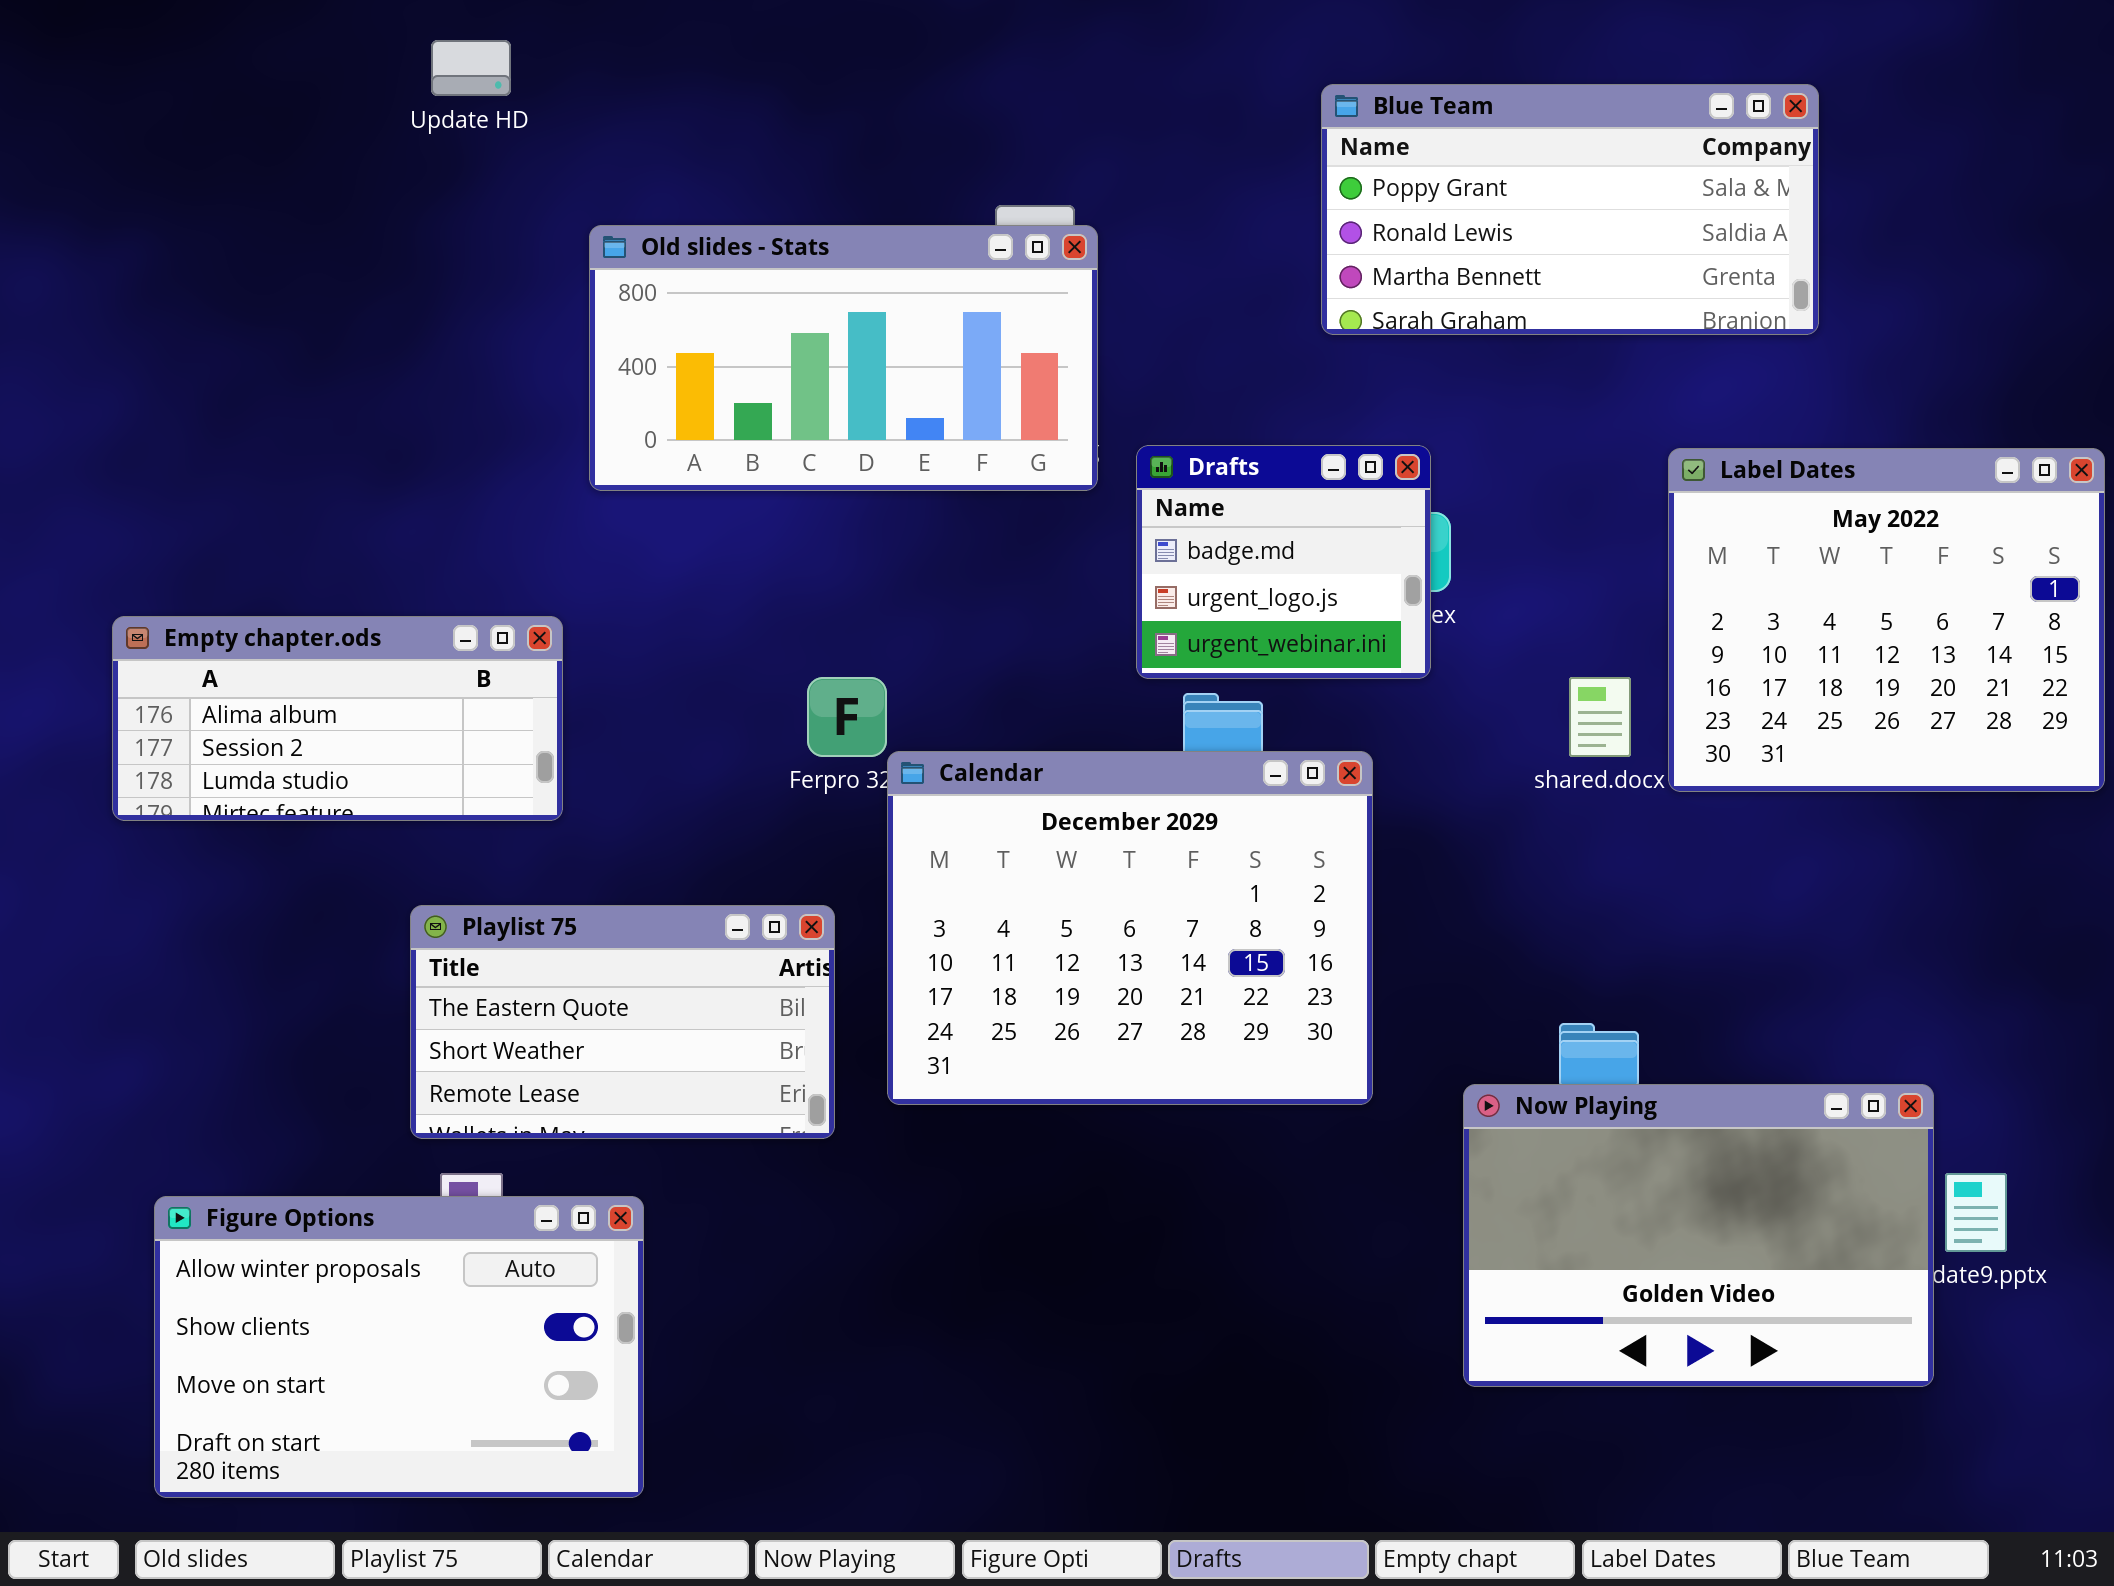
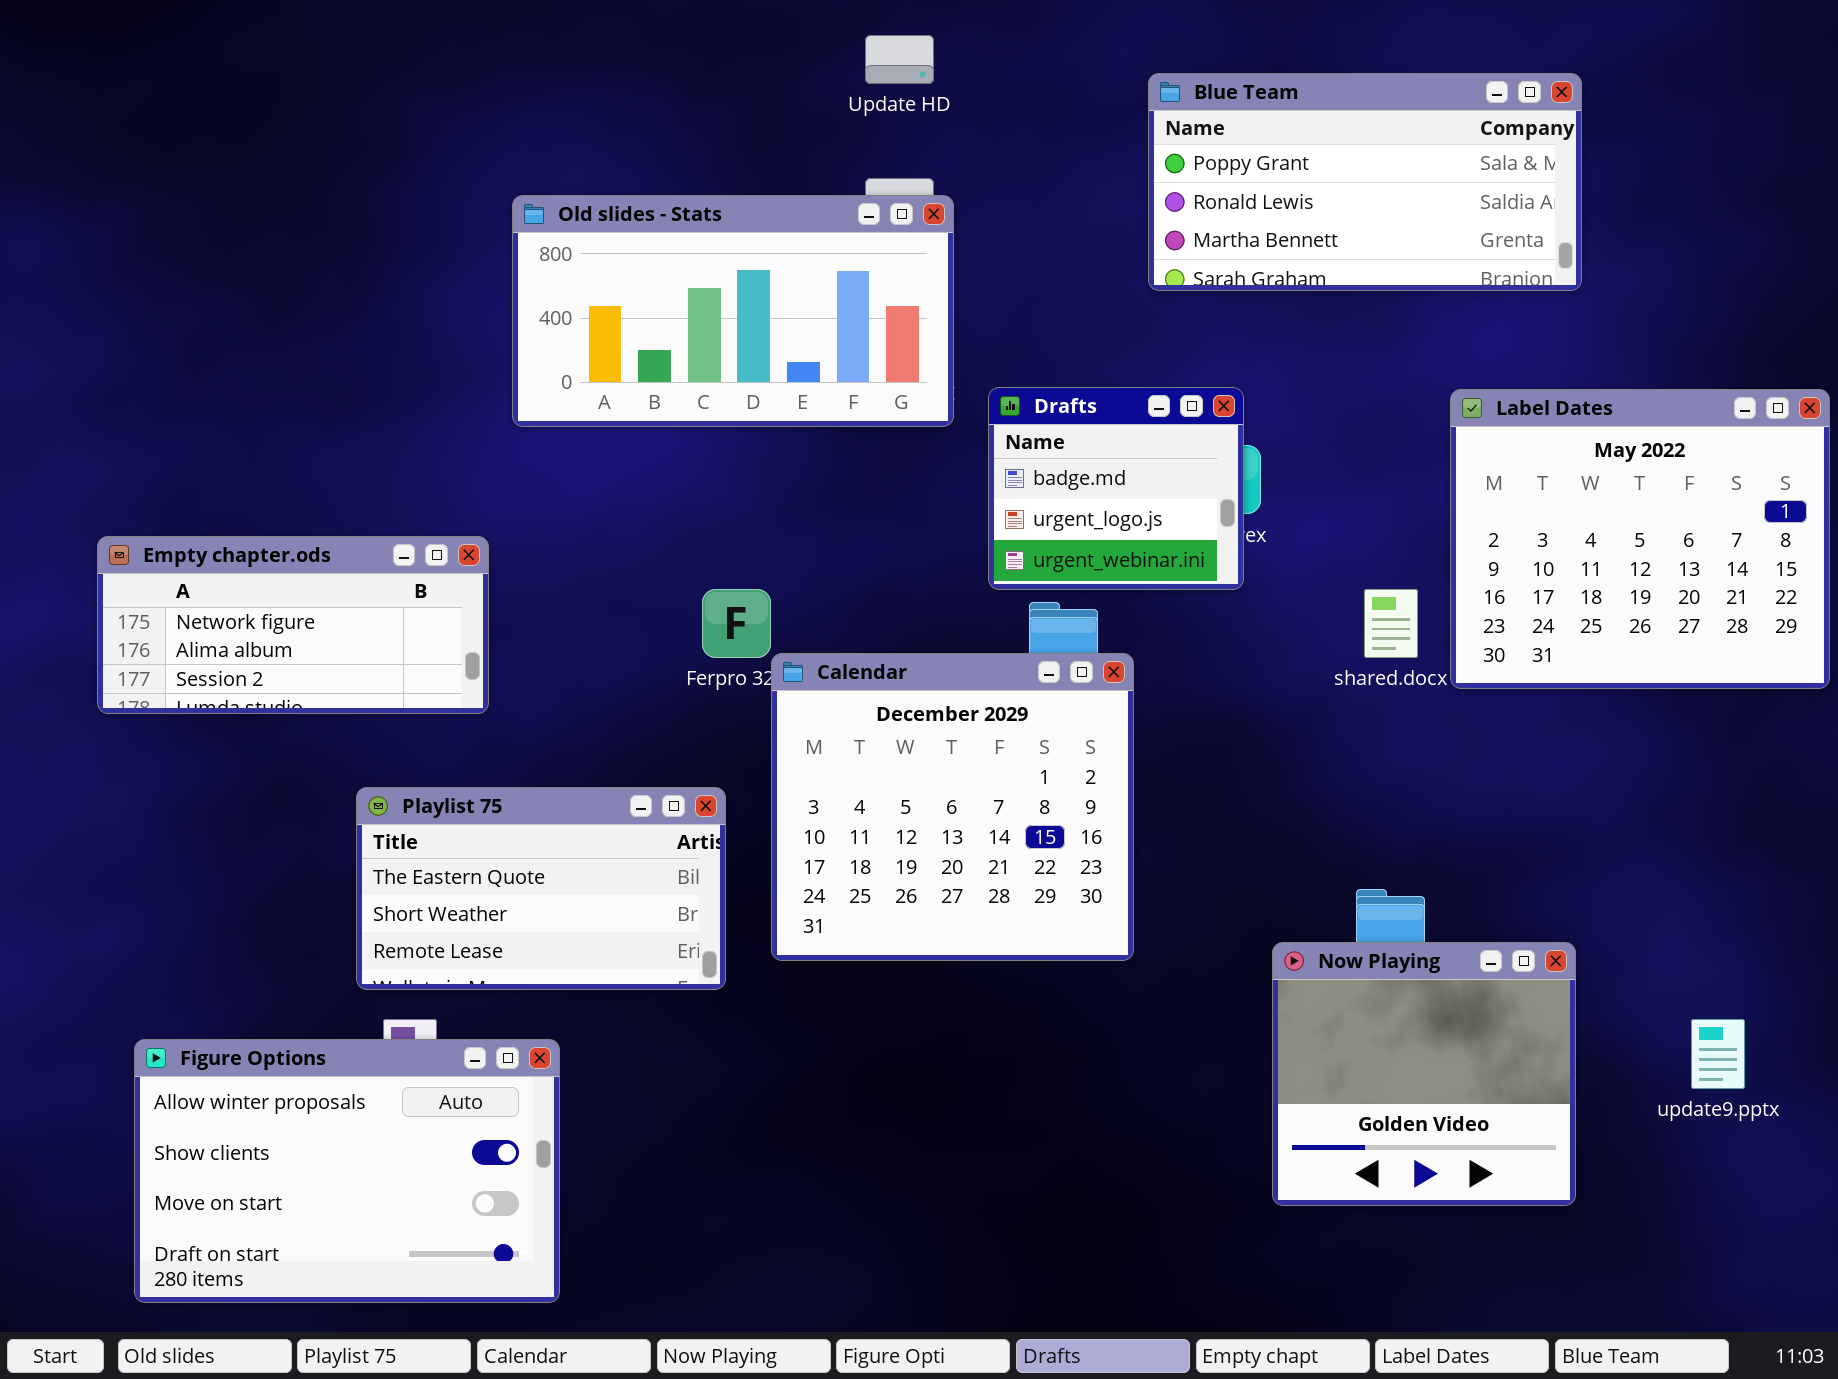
Update HD: [431,40,511,96] -> [865,35,934,84], moved
Empty chapter.ods: [112,616,563,821] -> [97,536,489,714], scrolled up 1 row
Calendar: [887,751,1373,1105] -> [771,653,1134,961], resized
Now Playing: [1463,1084,1934,1387] -> [1272,942,1576,1206], resized

